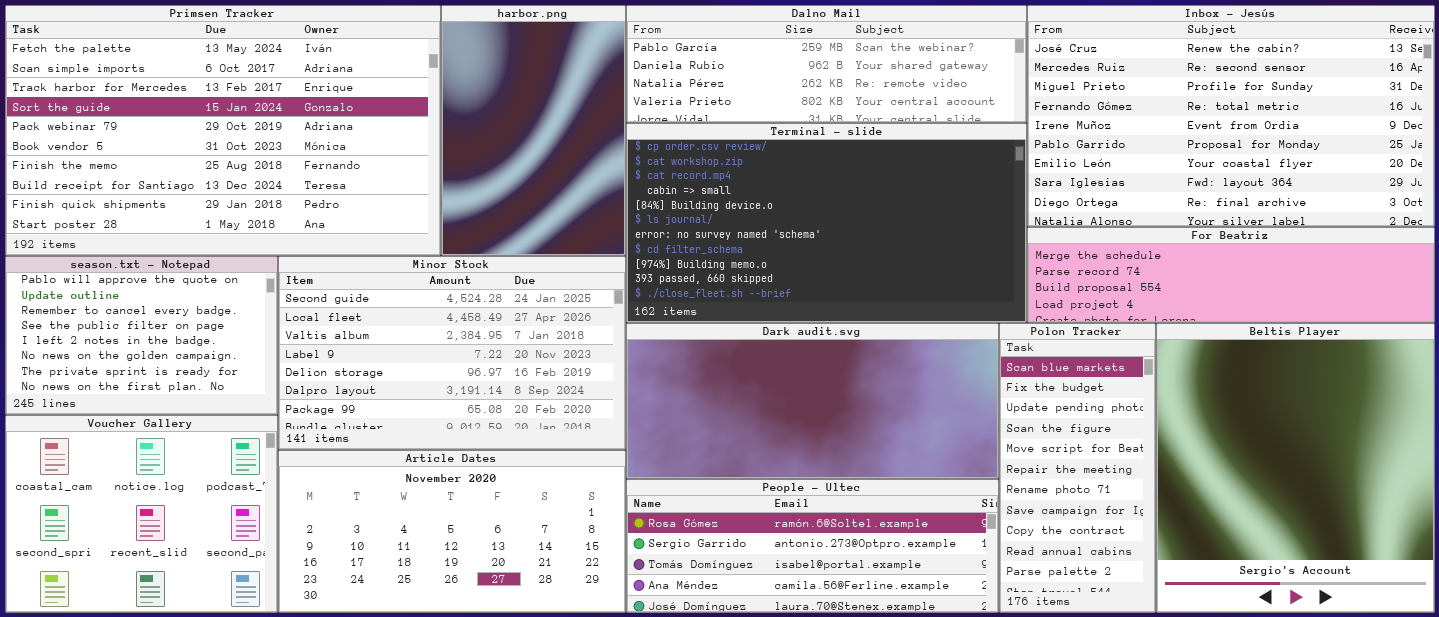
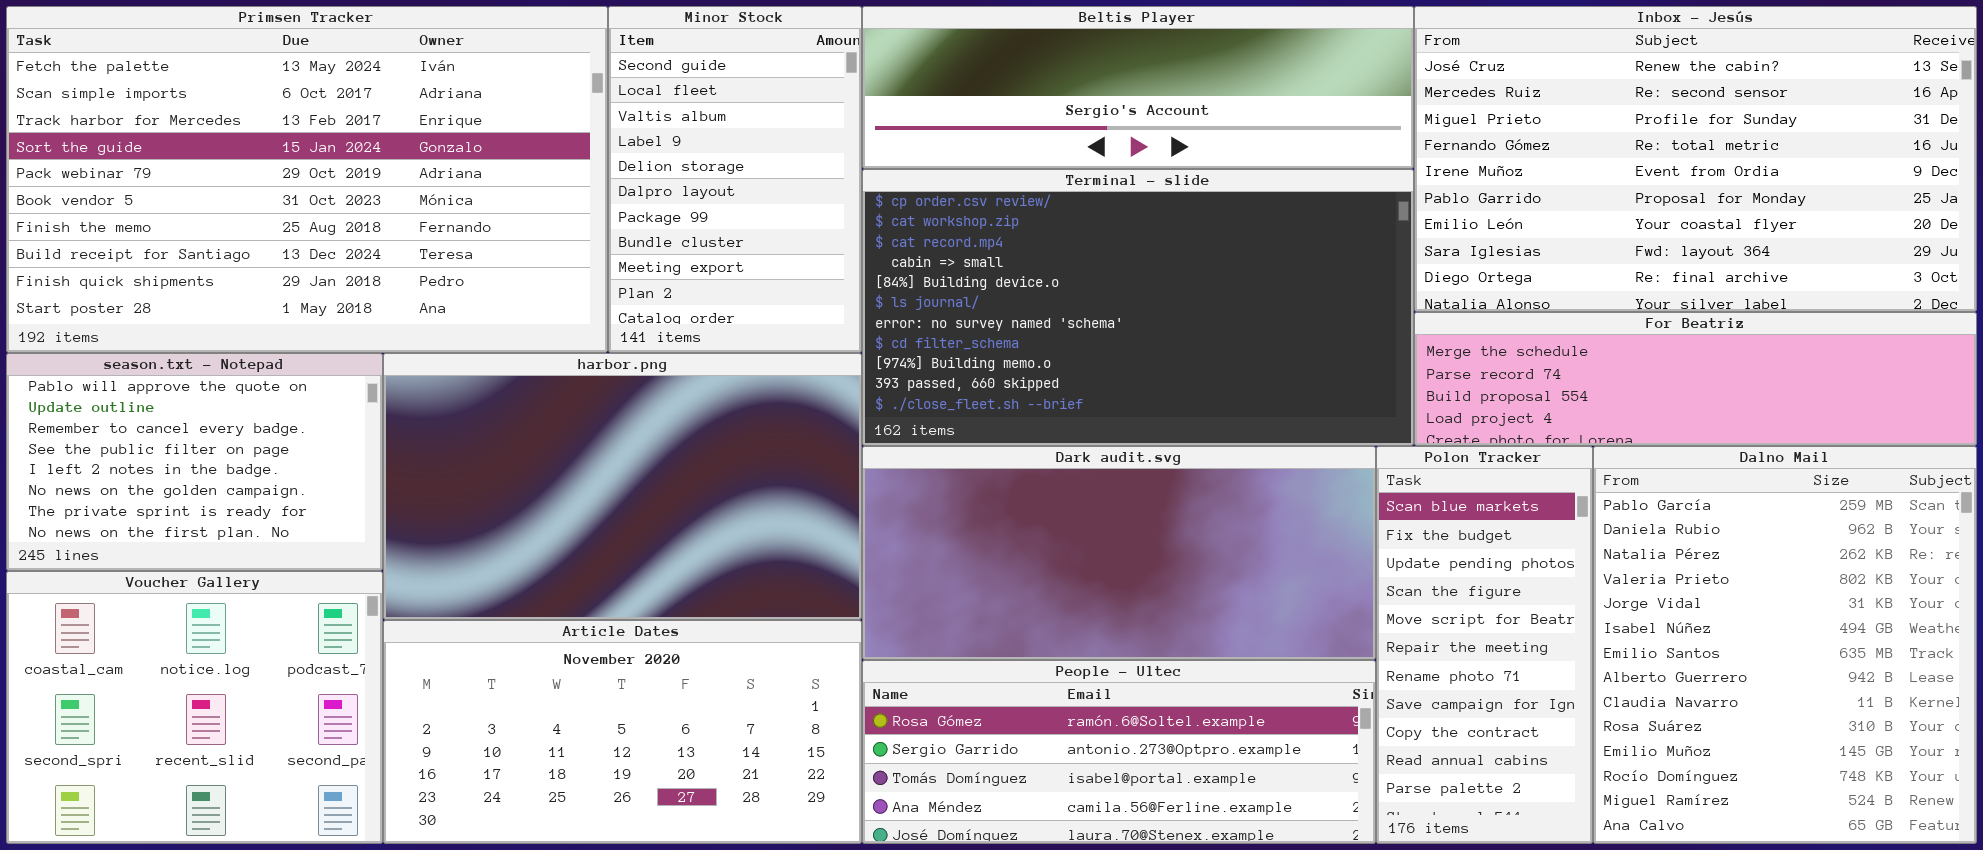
harbor.png: [441,5,626,256] -> [383,353,862,620], moved, resized
Dalno Mail: [626,5,1027,123] -> [1593,446,1977,844], moved, resized
Minor Stock: [278,256,626,450] -> [608,6,862,353], moved, resized
Beltis Player: [1156,323,1435,613] -> [862,6,1414,169], moved, resized

